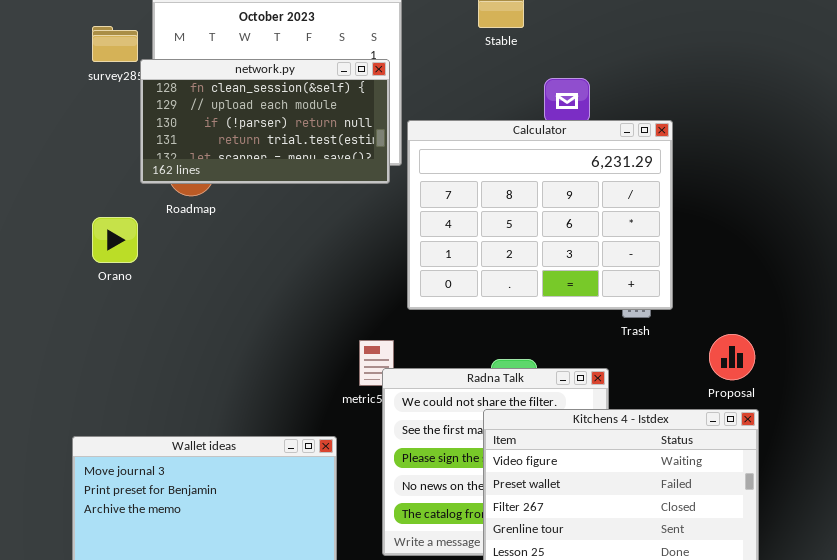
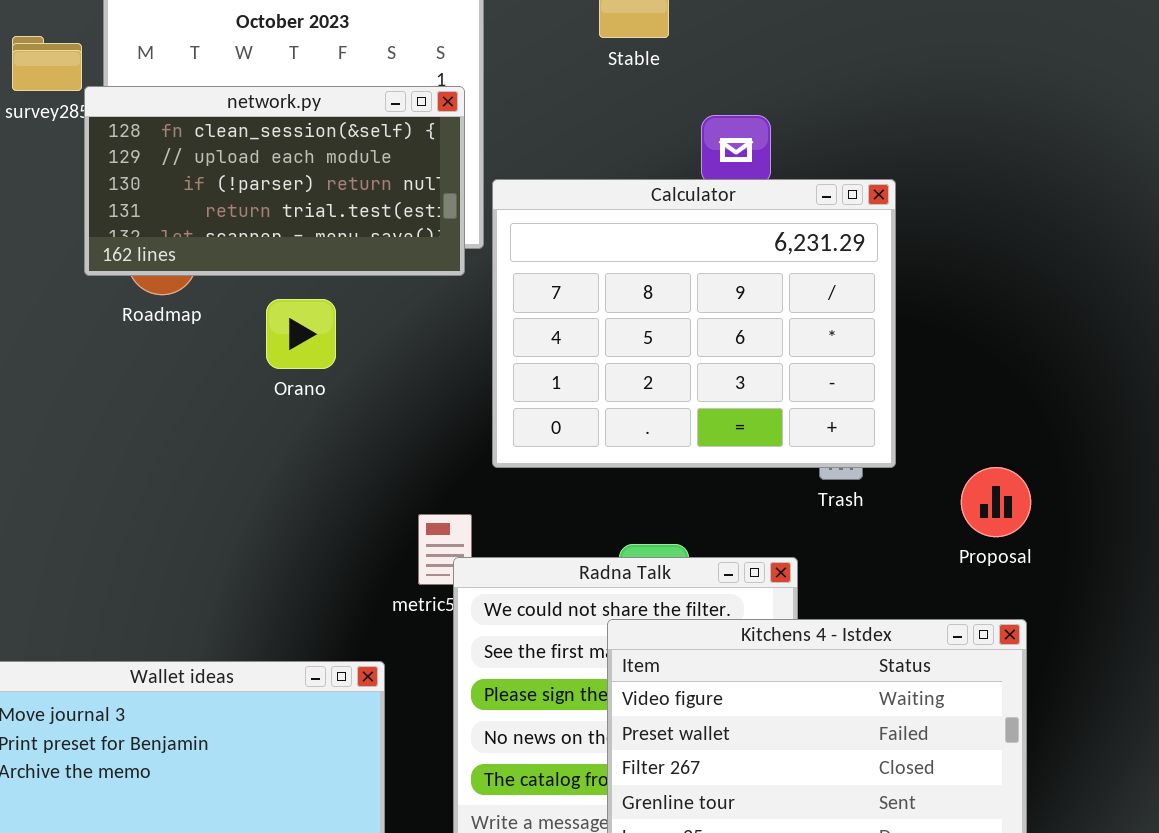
Orano: [92,217,138,263] -> [266,299,336,369], moved
Proposal: [709,334,755,380] -> [961,467,1031,537], moved

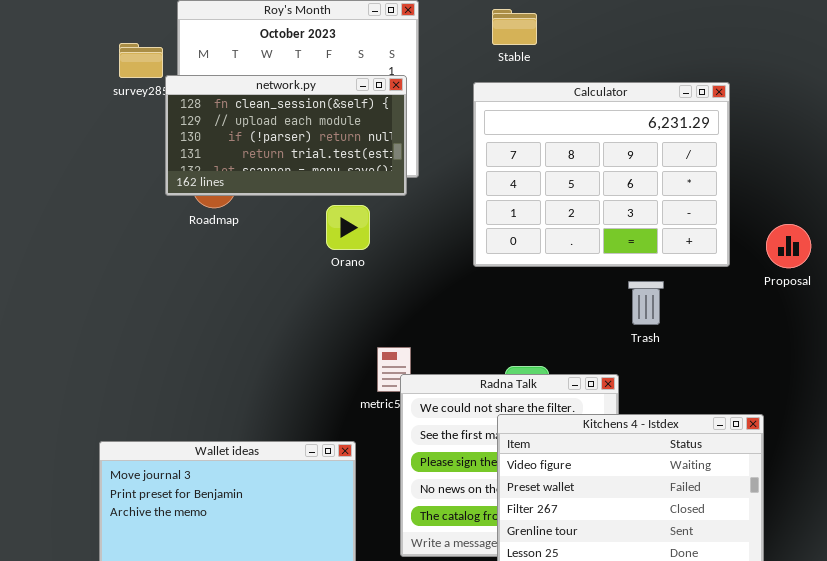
Calculator: [492,179,896,468] -> [473,82,730,267], moved
Orano: [266,299,336,369] -> [326,205,370,250], moved
Proposal: [961,467,1031,537] -> [766,224,811,268], moved

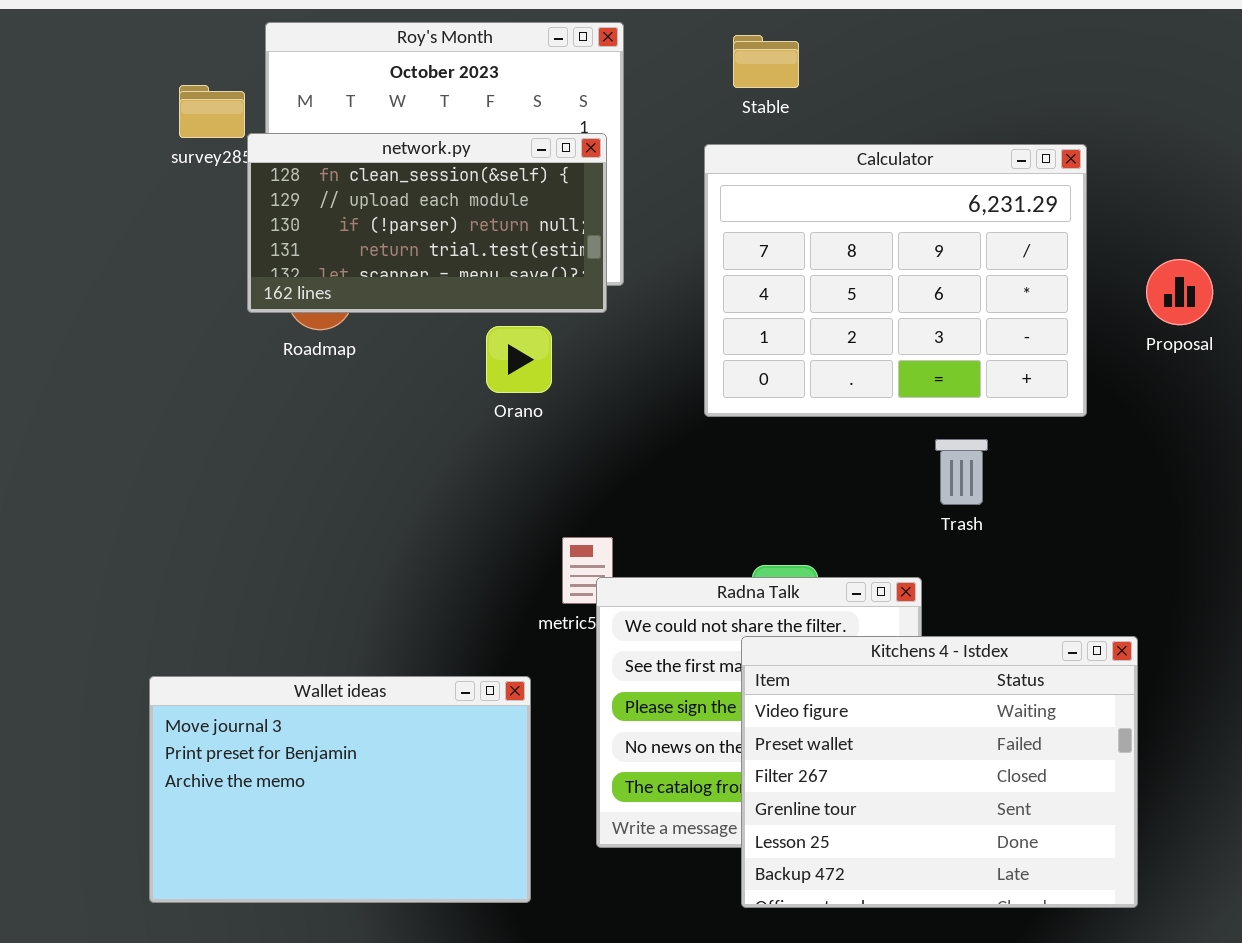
Proposal: [766,224,811,268] -> [1146,259,1213,325], moved

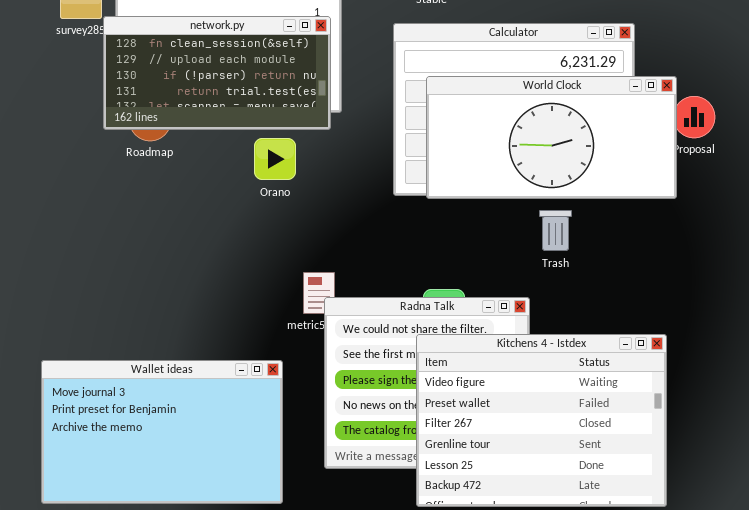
World Clock: none -> [426,76,677,199], opened

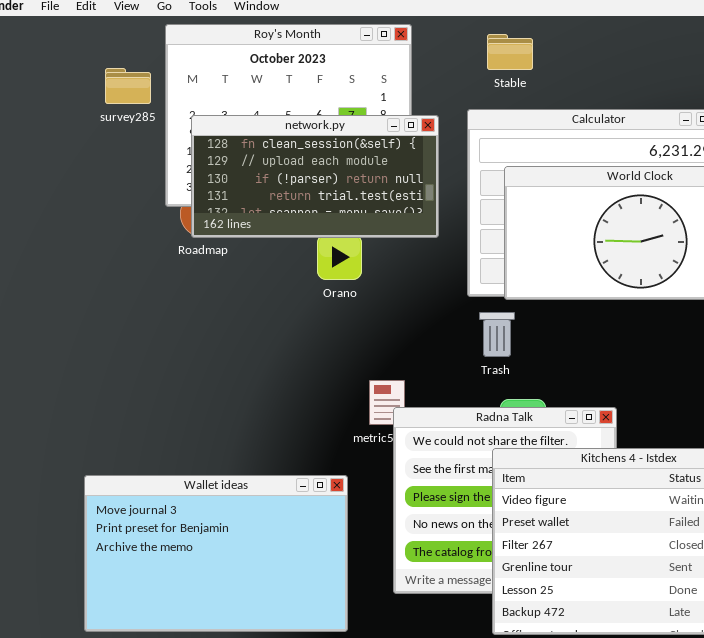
network.py: [103,16,331,130] -> [191,115,439,238], moved
Trash: [539,210,572,251] -> [479,312,515,357], moved

